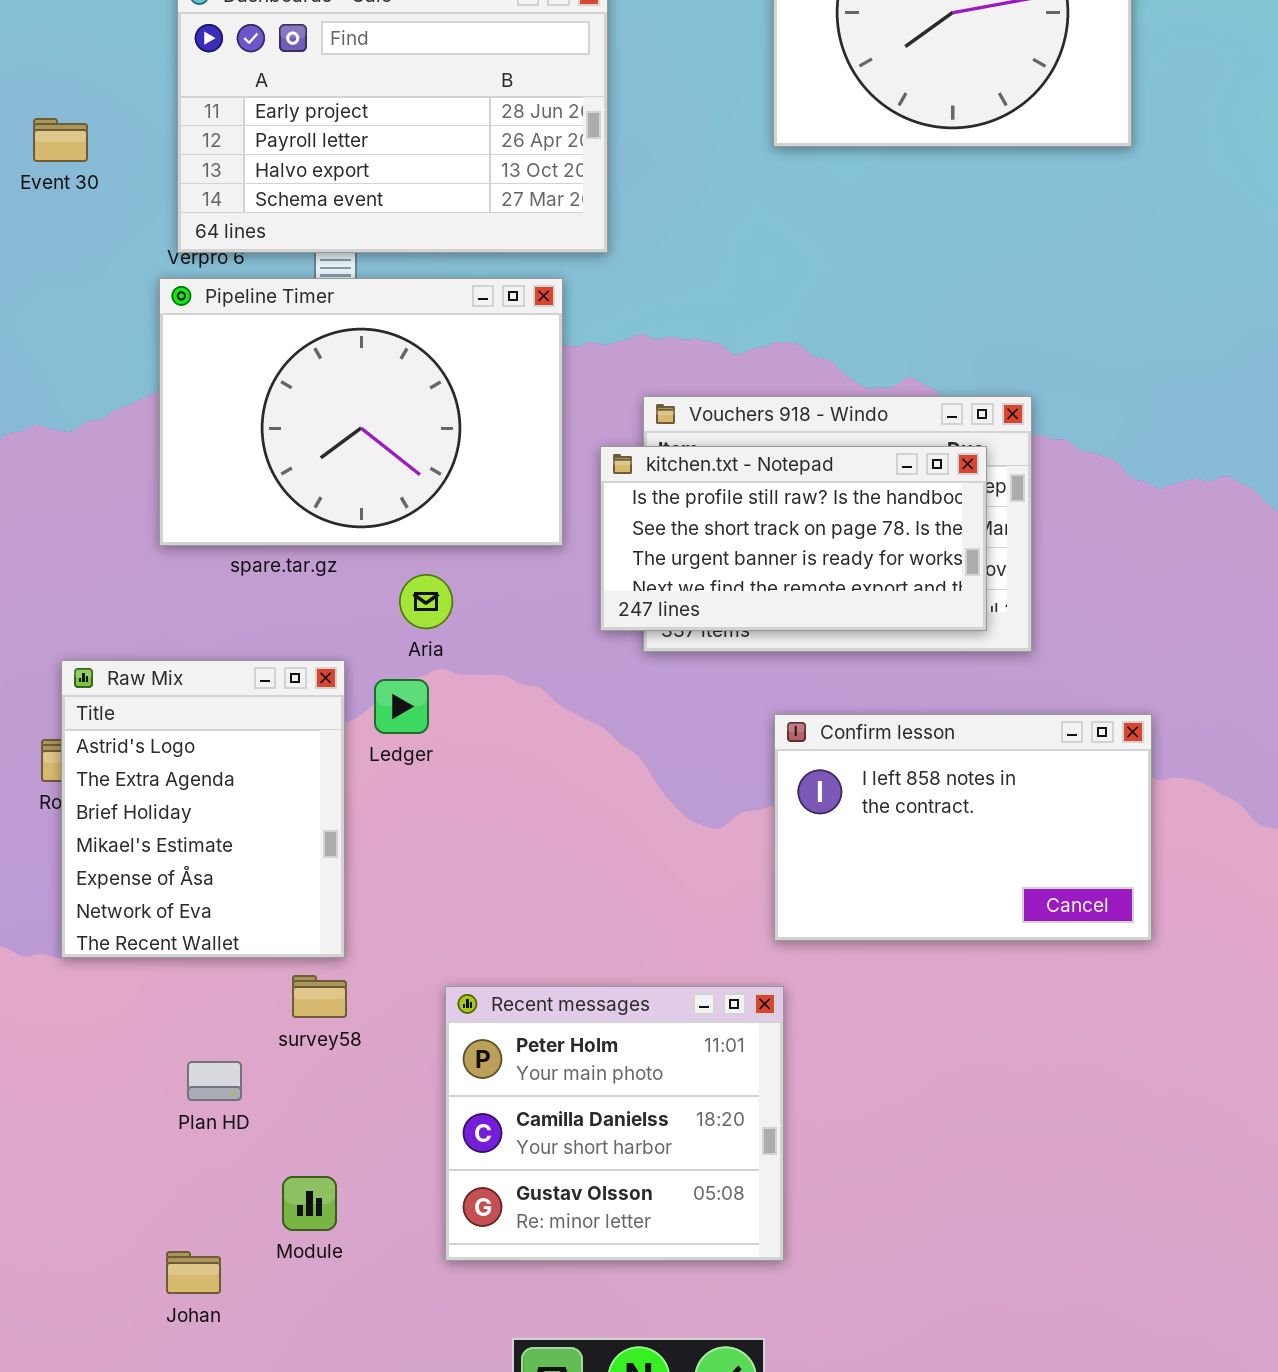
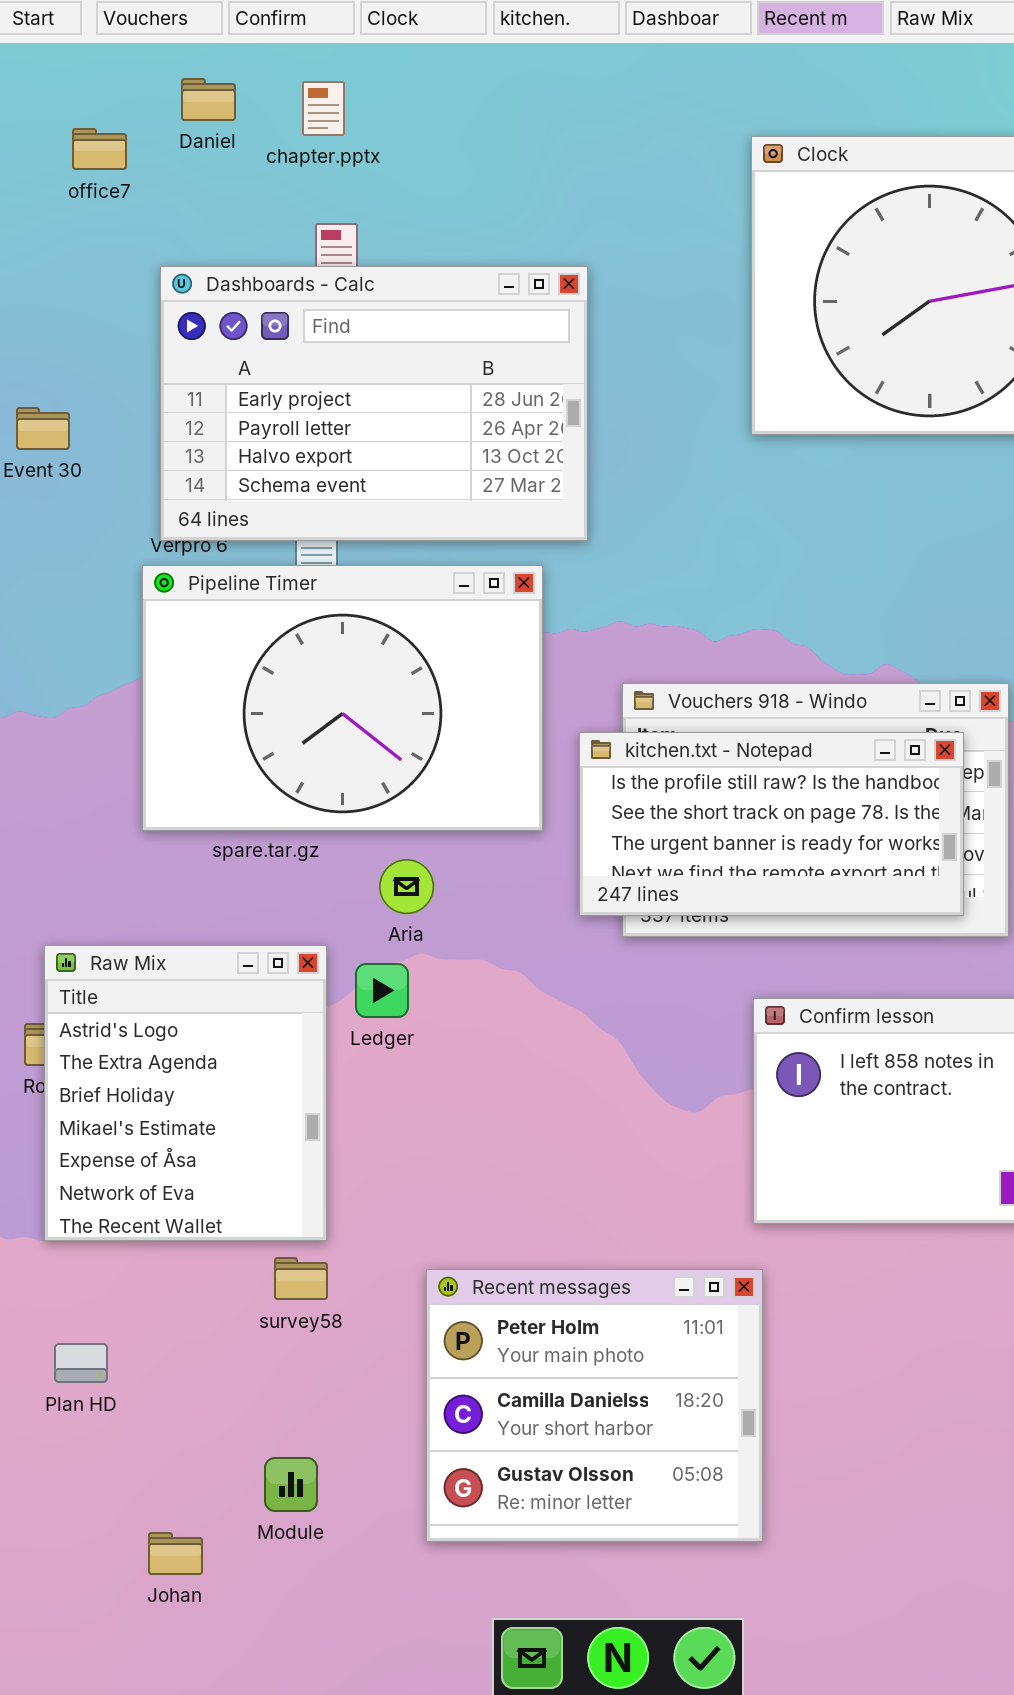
Plan HD: [187,1061,242,1101] -> [54,1343,108,1383], moved

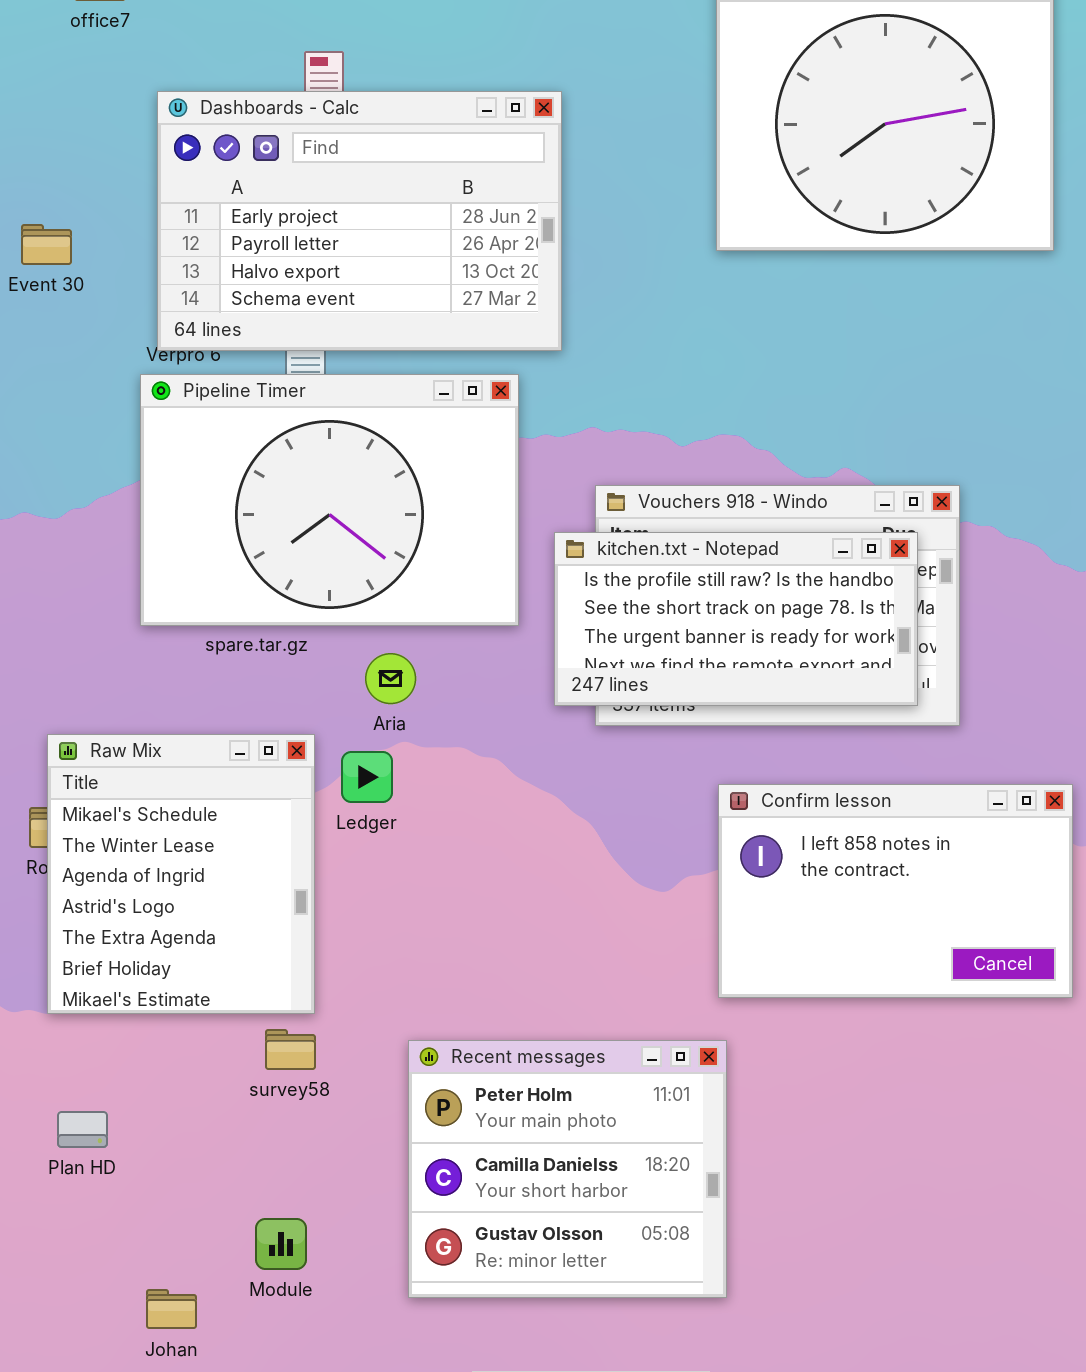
Raw Mix: [44,945,327,1241] -> [47,734,315,1014], scrolled up 3 rows

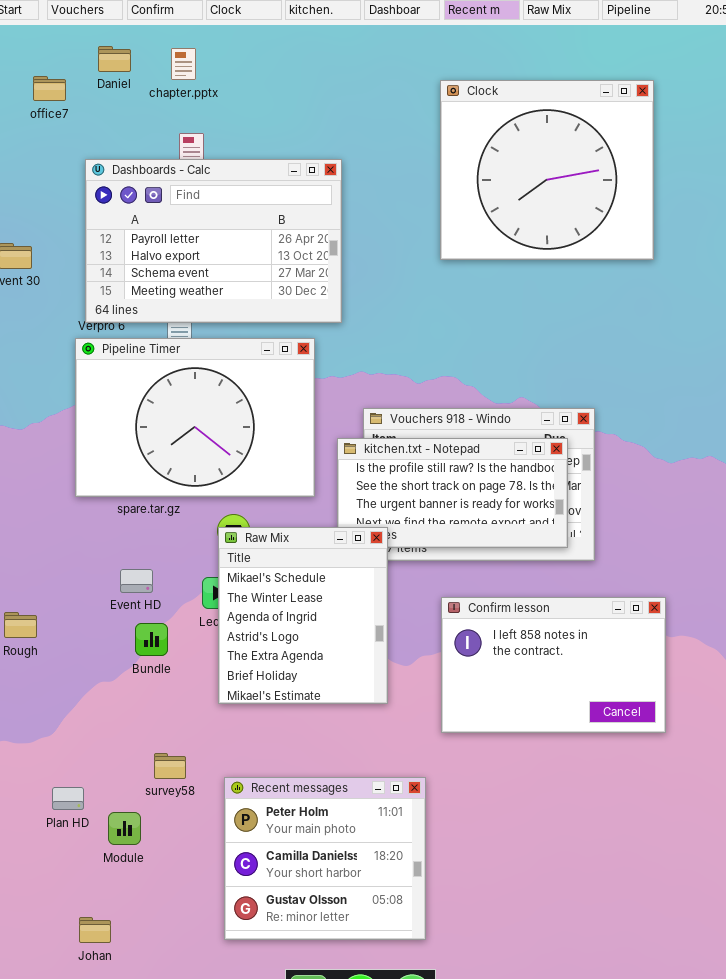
Dashboards - Calc: [157,91,562,351] -> [85,159,342,323], scrolled down 1 row
Raw Mix: [47,734,315,1014] -> [218,527,388,704], moved
Recent messages: [408,1040,727,1298] -> [224,777,426,940], moved
Plan HD: [57,1111,108,1148] -> [52,787,84,810], moved
Module: [255,1218,307,1270] -> [108,812,141,845], moved

